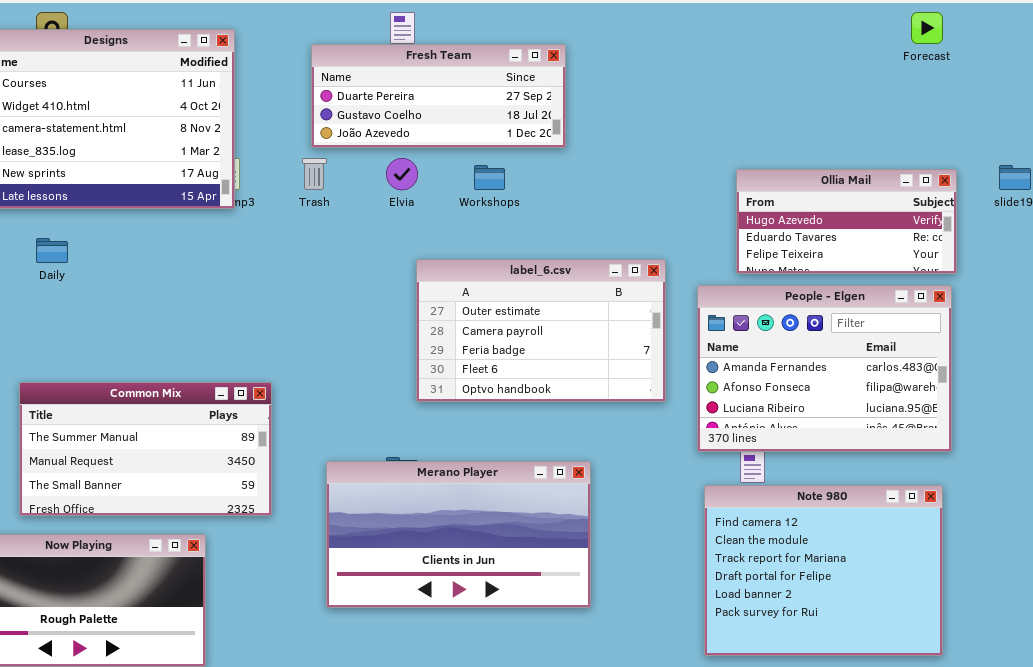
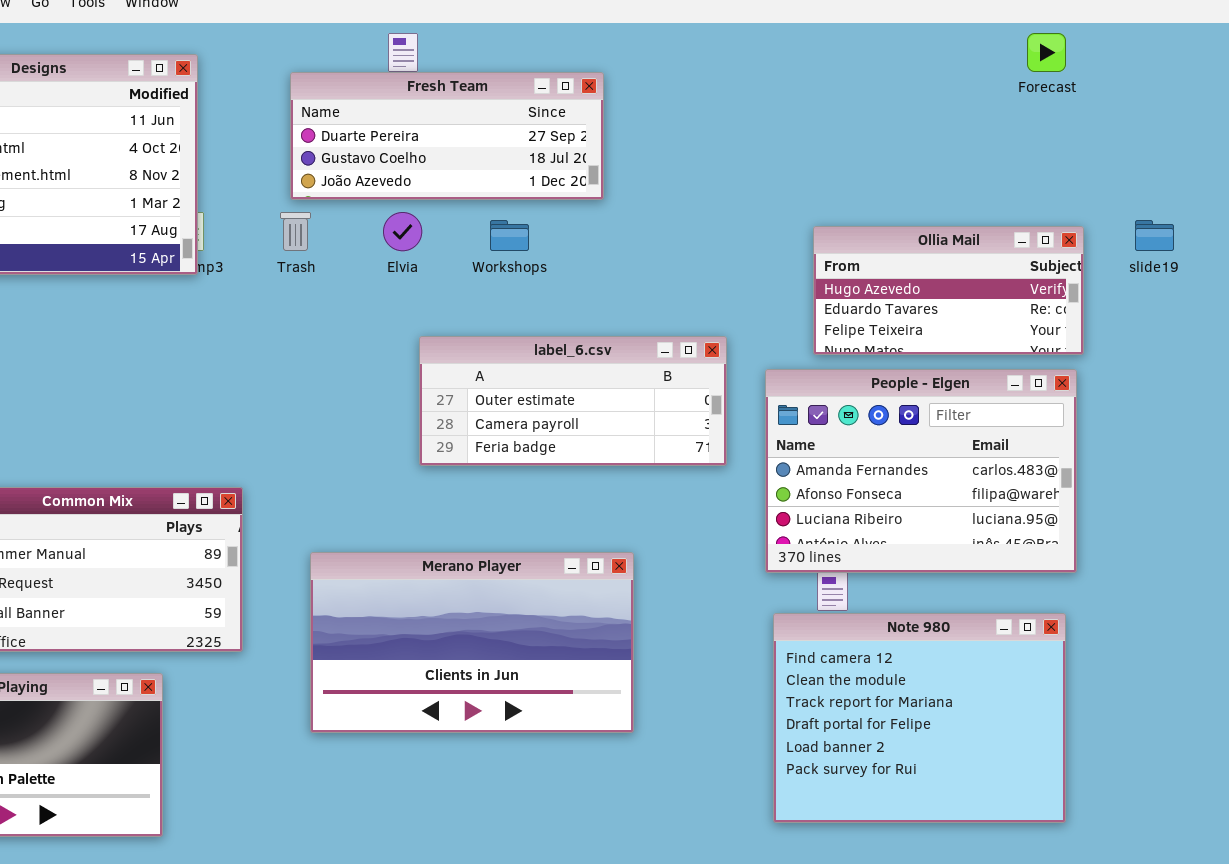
label_6.csv: [416,259,666,402] -> [419,336,727,466], resized
Merano Player: [326,461,591,608] -> [310,552,634,733], moved

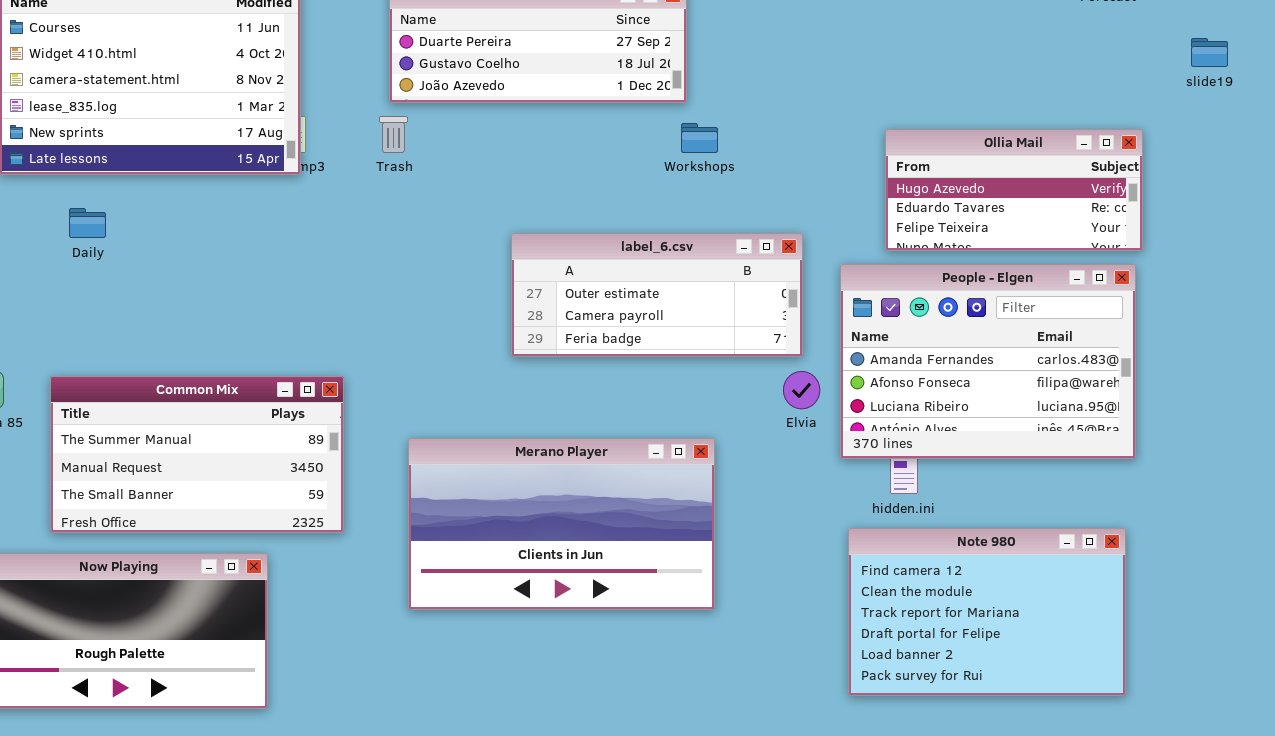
Elvia: [383,212,422,251] -> [783,371,820,409], moved
Workshops: [490,220,529,251] -> [681,123,718,153], moved
slide19: [1135,220,1174,251] -> [1191,38,1228,67], moved
Note 980: [773,613,1066,823] -> [848,528,1126,696], resized

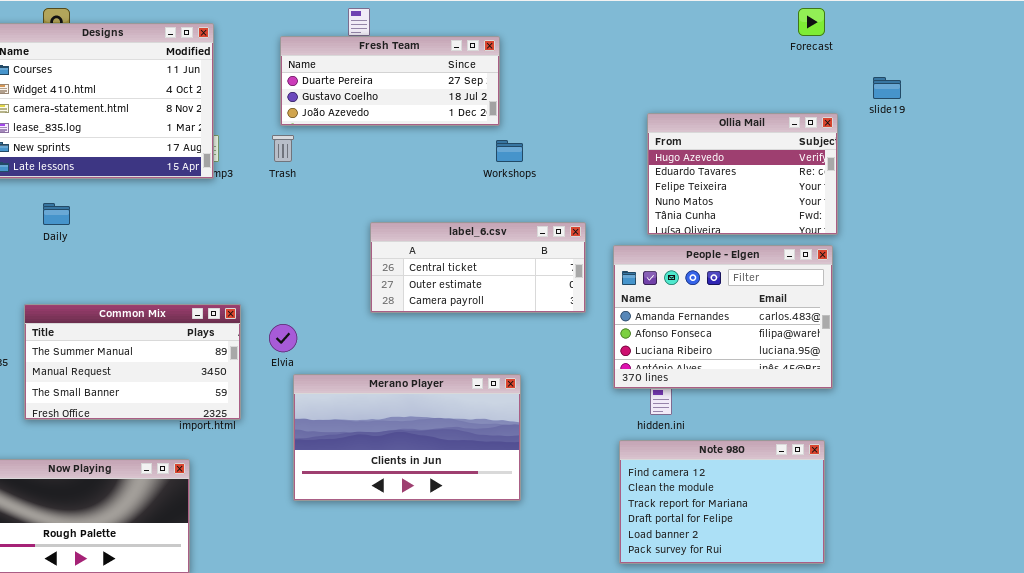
Ollia Mail: [885,129,1143,251] -> [647,113,838,235], resized
label_6.csv: [511,233,803,357] -> [370,222,586,313], scrolled up 1 row
Elvia: [783,371,820,409] -> [269,324,297,352], moved
Common Mix: [50,376,344,533] -> [24,304,241,420], moved

